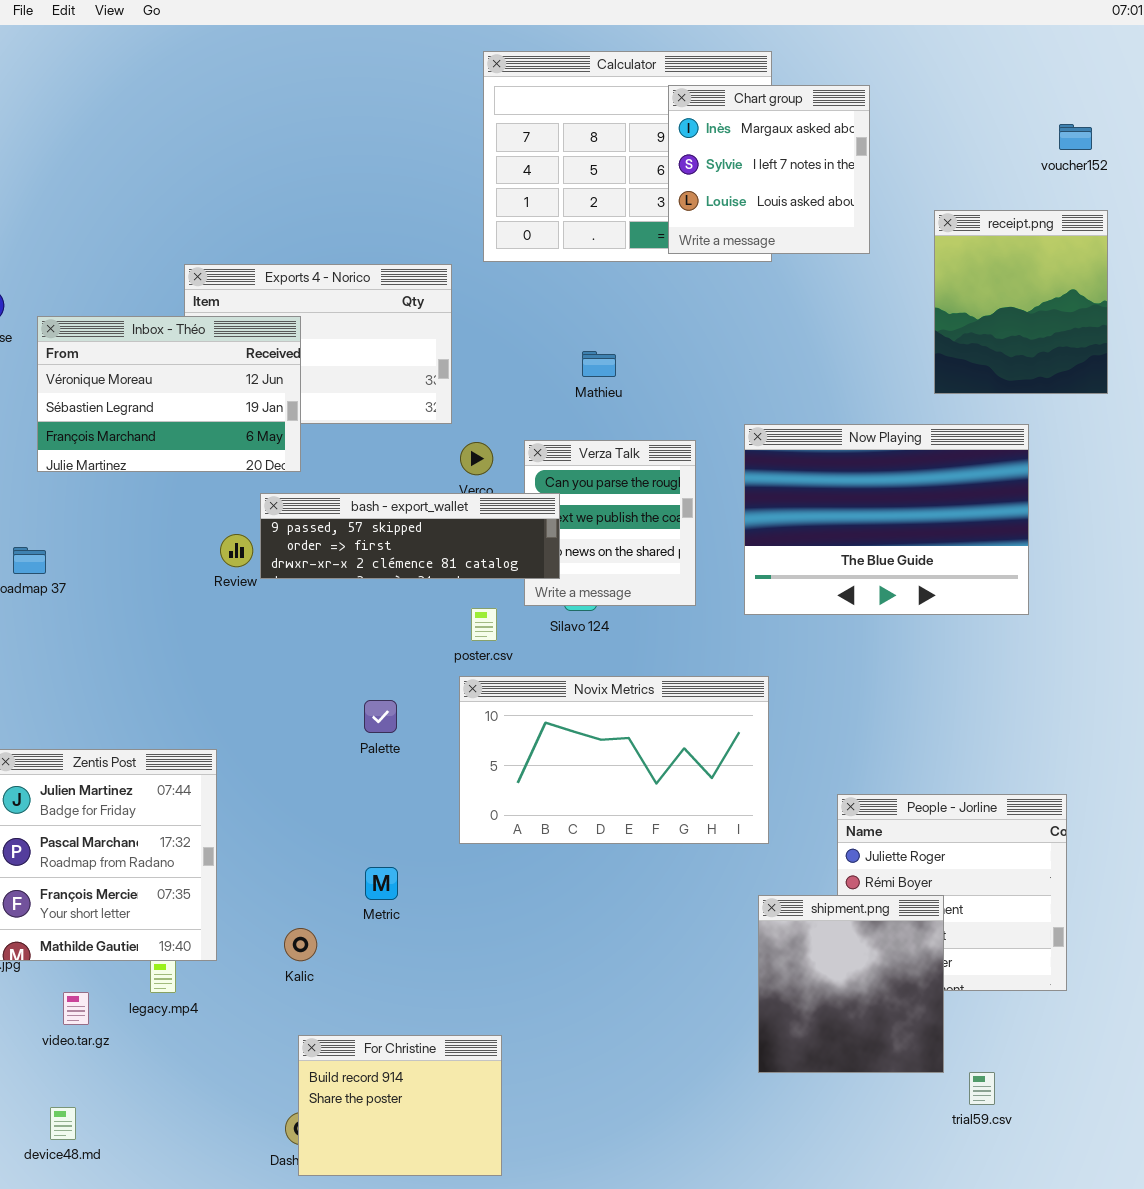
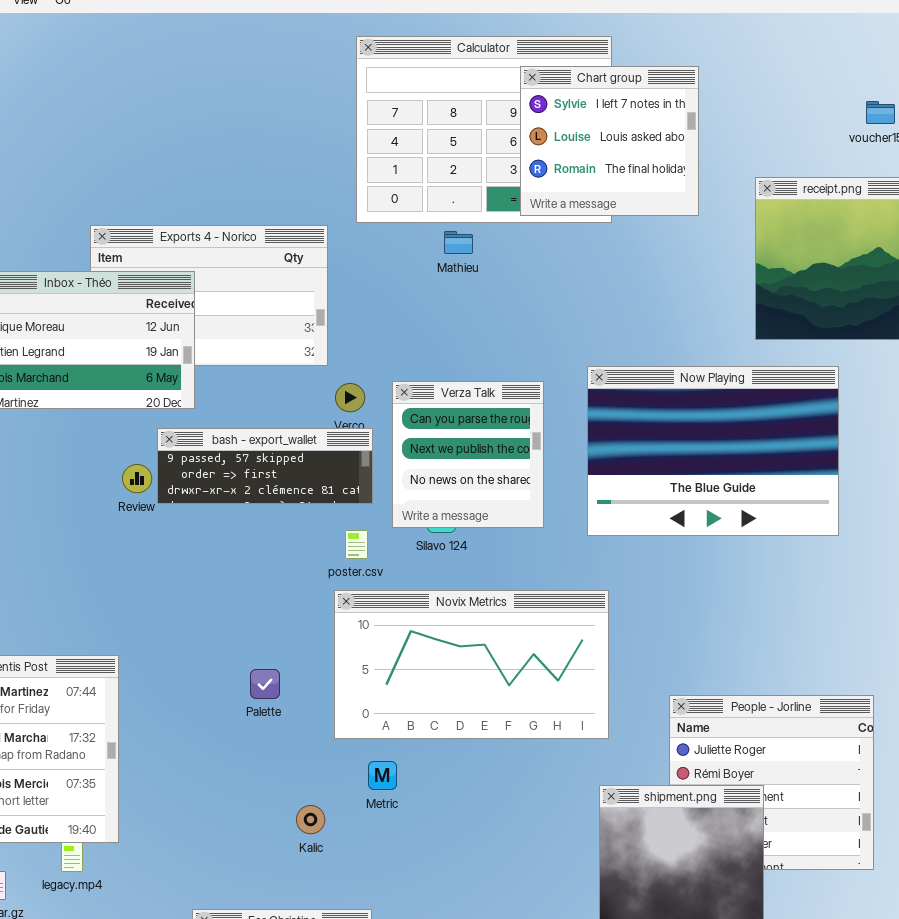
Chart group: [668,85,870,254] -> [520,66,699,216], scrolled down 1 row
Mathieu: [582,351,616,377] -> [444,231,473,254], moved
bash - export_wallet: [260,493,560,579] -> [157,428,373,504], resized
Palette: [364,700,397,733] -> [250,669,280,699], moved
Metric: [365,867,398,900] -> [368,761,397,790], moved
Kalic: [284,928,317,961] -> [296,805,325,834], moved

